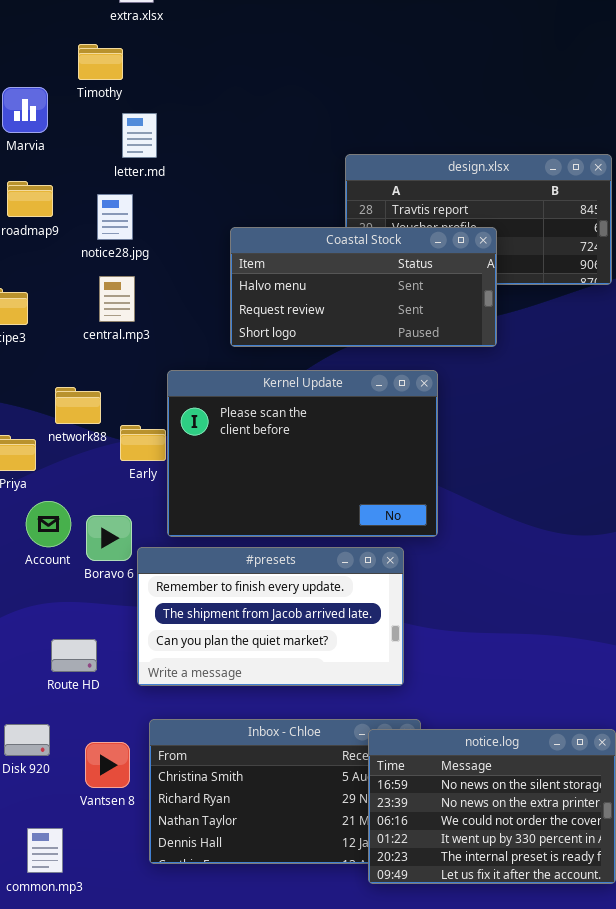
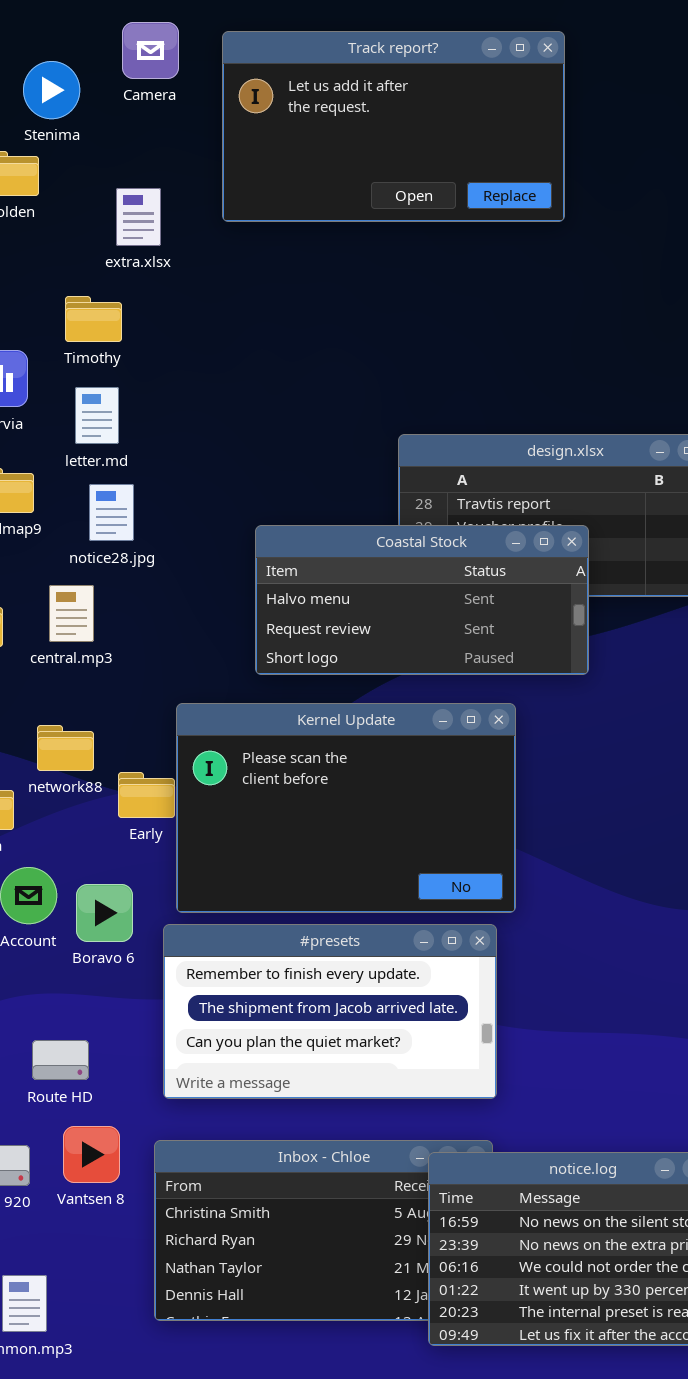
letter.md: [122,113,157,158] -> [75,387,119,444], moved
central.mp3: [99,276,135,322] -> [49,585,94,642], moved
#presets: [137,547,404,686] -> [163,924,497,1099], moved
Vantsen 8: [85,742,130,788] -> [63,1126,120,1183], moved

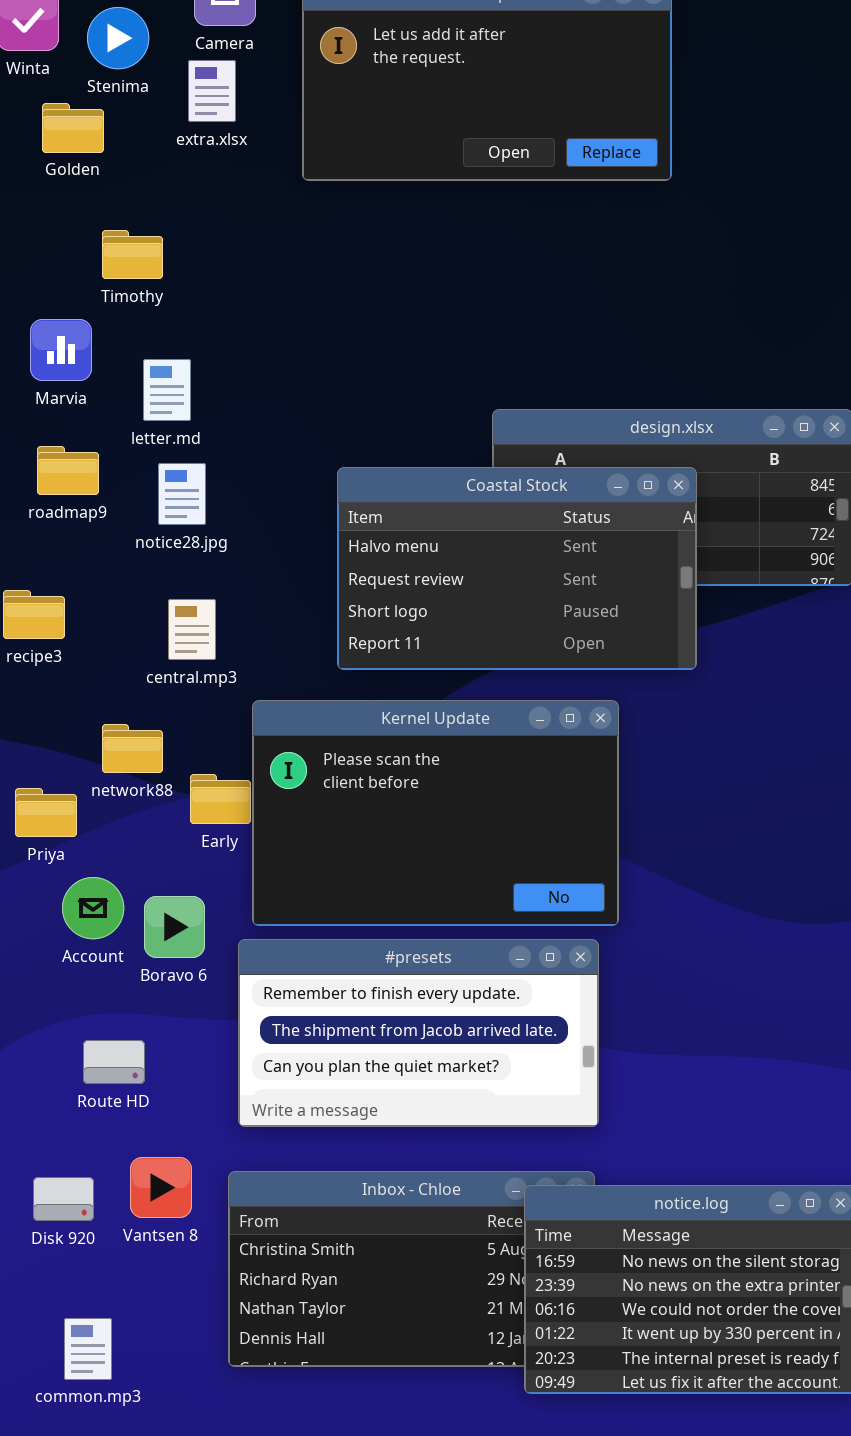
extra.xlsx: [116,188,161,246] -> [188,60,236,122], moved
Timothy: [65,296,122,342] -> [102,230,163,279], moved
Coastal Stock: [255,525,589,675] -> [337,467,697,670], resized
central.mp3: [49,585,94,642] -> [168,599,216,660], moved
Route HD: [32,1040,89,1080] -> [83,1040,145,1084], moved

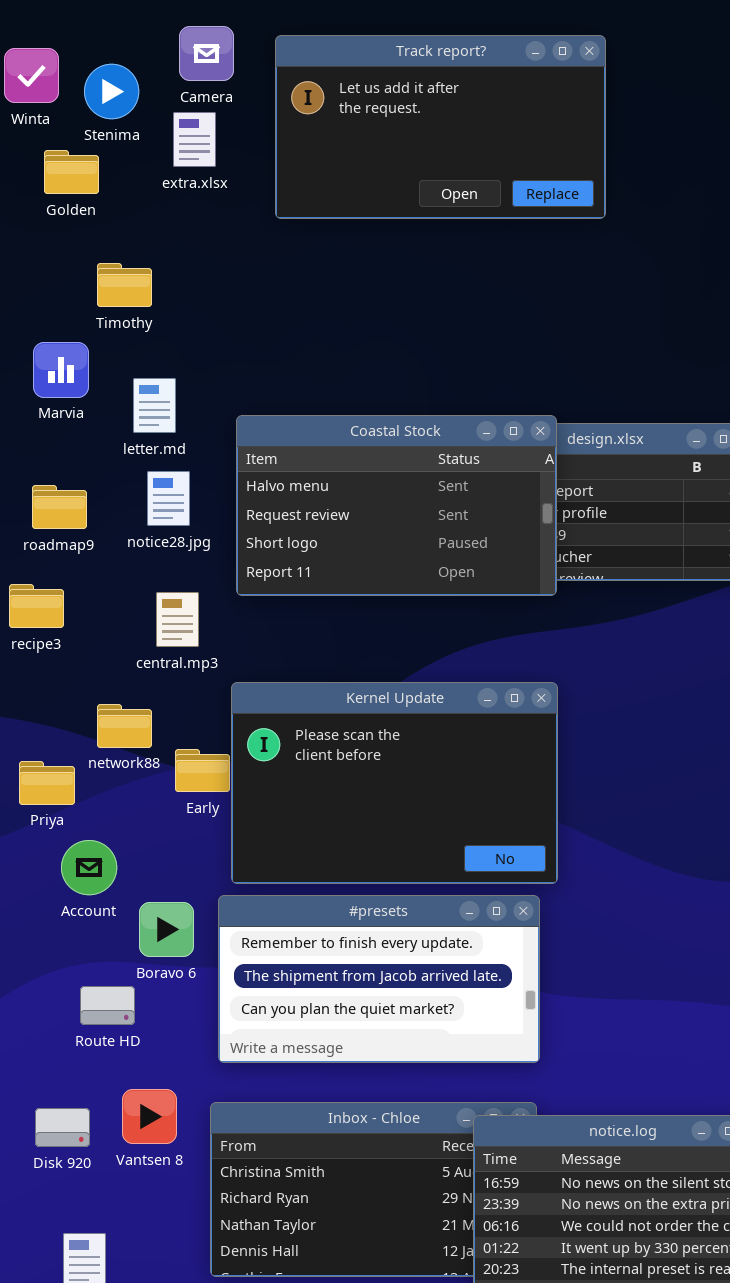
roadmap9: [37,446,99,495] -> [32,485,87,529], moved
Coastal Stock: [337,467,697,670] -> [236,415,557,596], moved
Boravo 6: [144,896,205,958] -> [139,902,194,957], moved

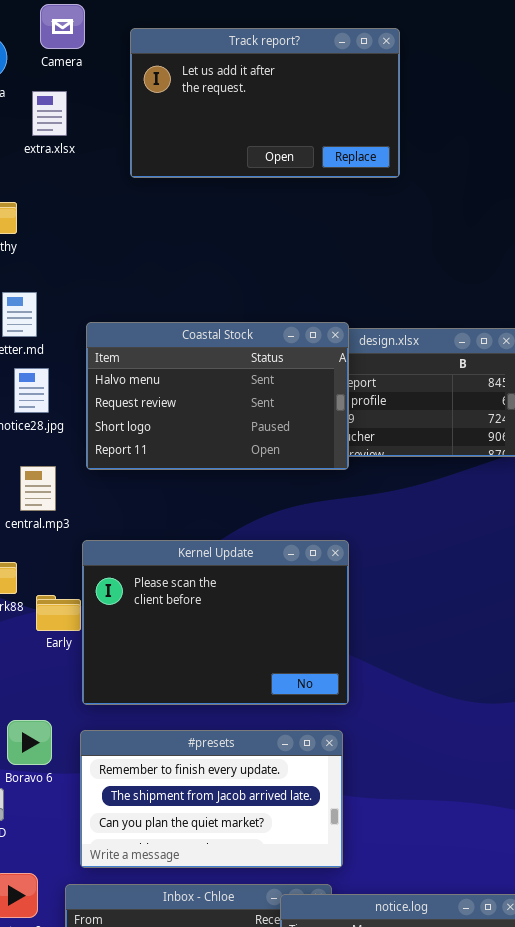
Track report?: [275,35,606,219] -> [130,28,400,178], moved
extra.xlsx: [173,112,216,167] -> [32,91,67,136], moved
#presets: [218,895,540,1063] -> [80,730,343,868], moved

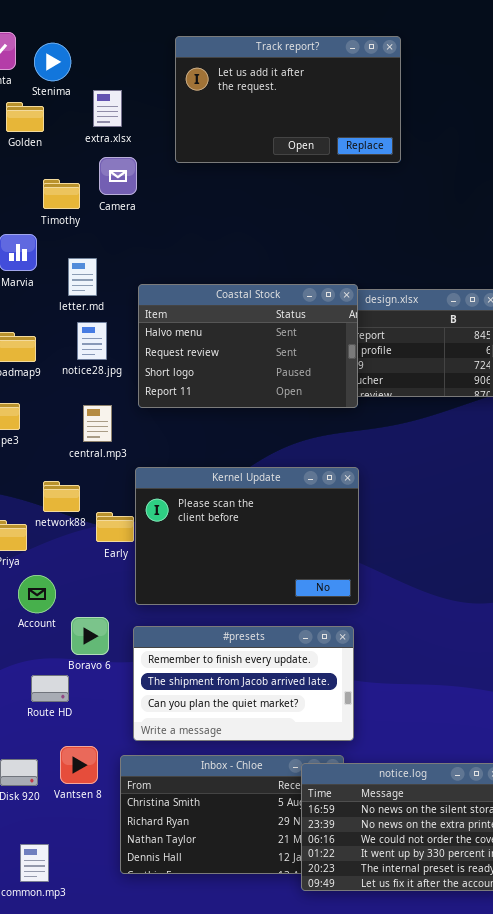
Camera: [40,4,85,49] -> [99,157,137,195], moved

